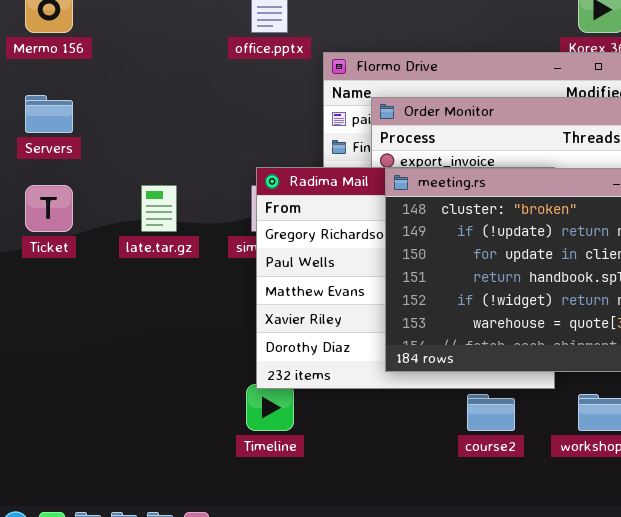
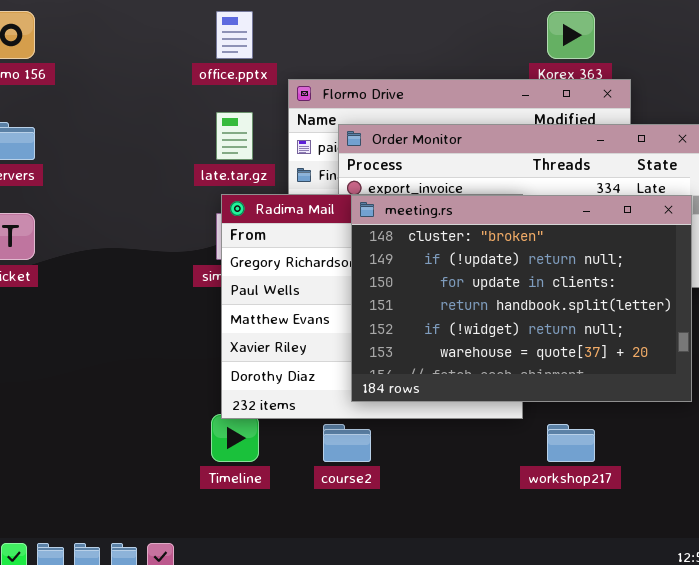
late.tar.gz: [141,185,177,232] -> [216,112,253,160], moved
course2: [467,394,515,431] -> [323,424,371,462], moved

